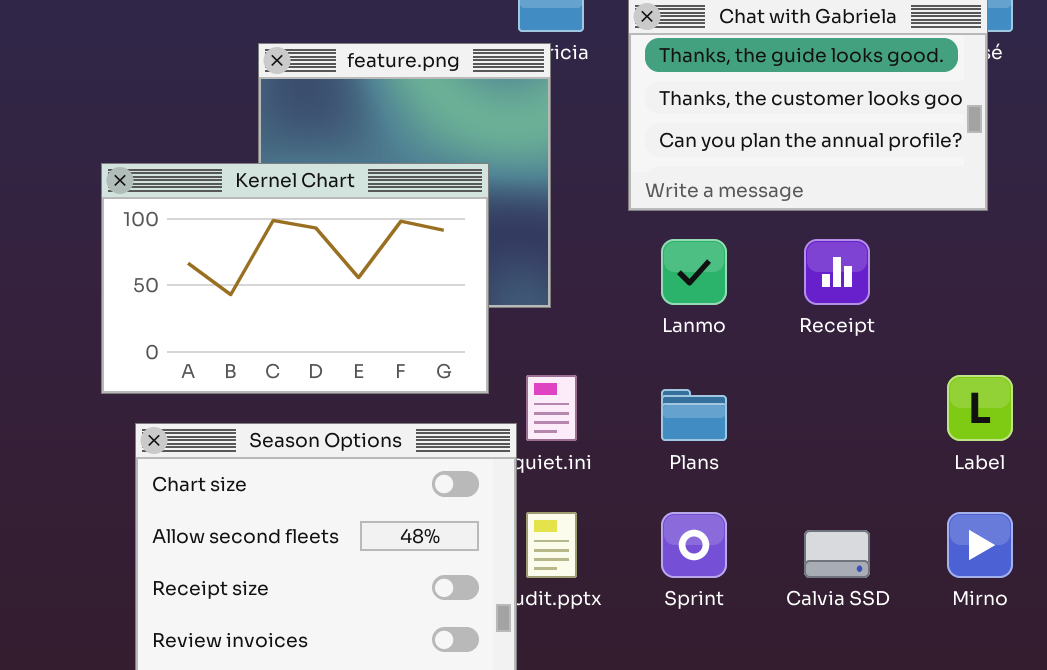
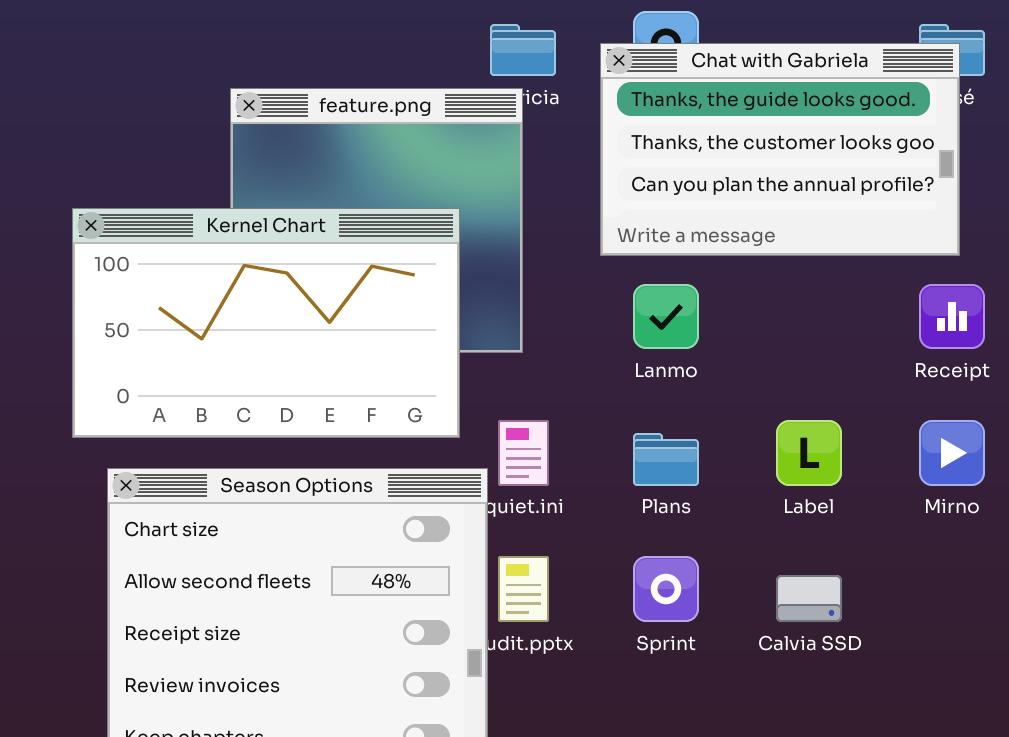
Receipt: [804,239,870,305] -> [919,284,985,349], moved
Label: [947,375,1013,441] -> [776,420,842,486], moved
Mirno: [947,512,1013,578] -> [919,420,985,486], moved

